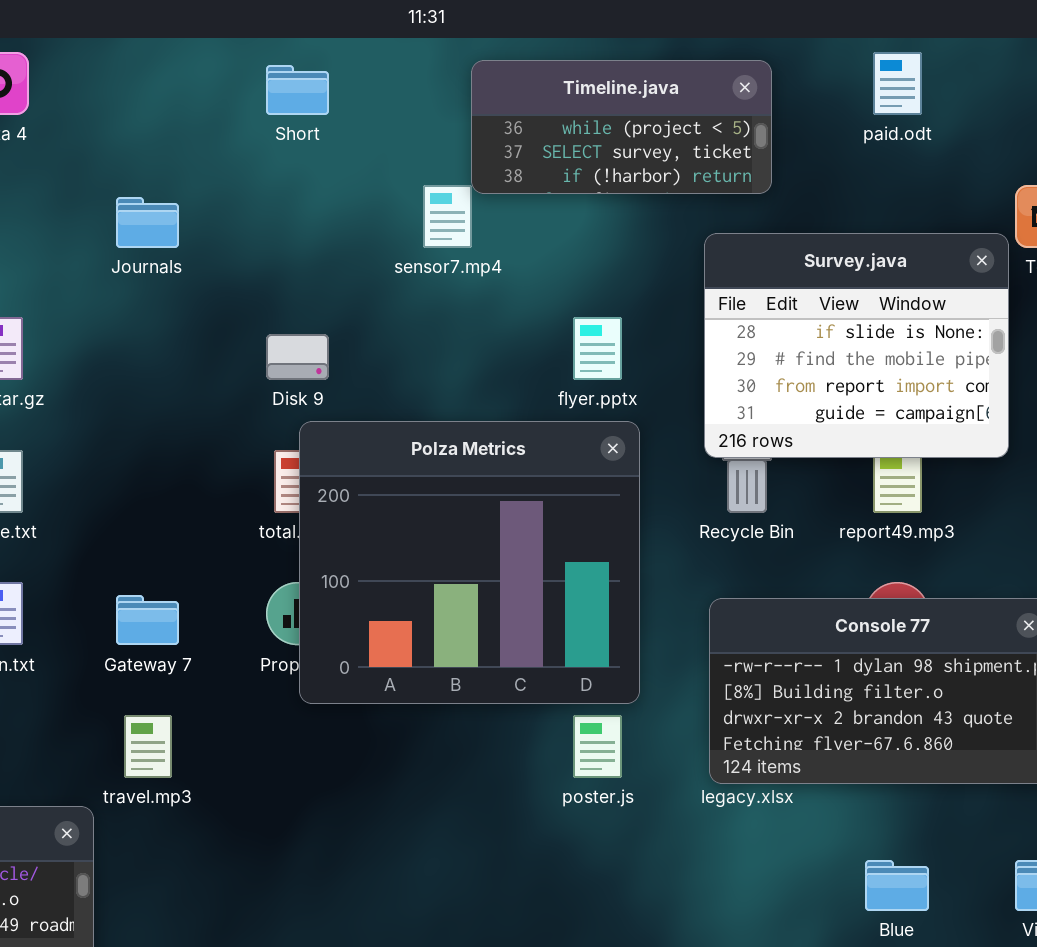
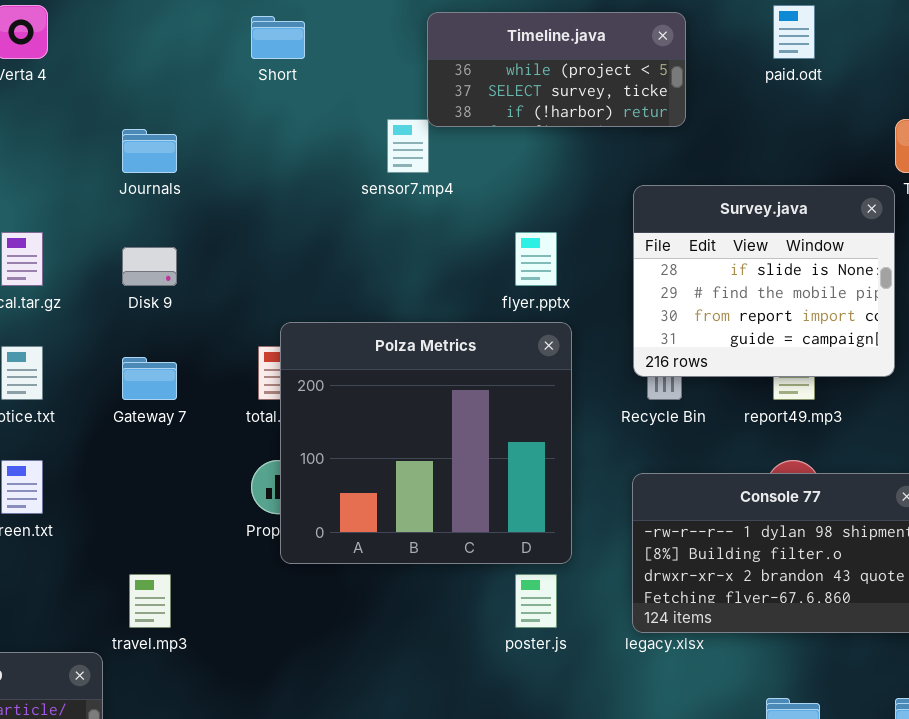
Survey.java: [704,233,1009,458] -> [633,185,895,377], moved
Disk 9: [266,334,329,380] -> [122,247,177,286], moved
Gateway 7: [116,595,179,645] -> [122,357,177,400], moved

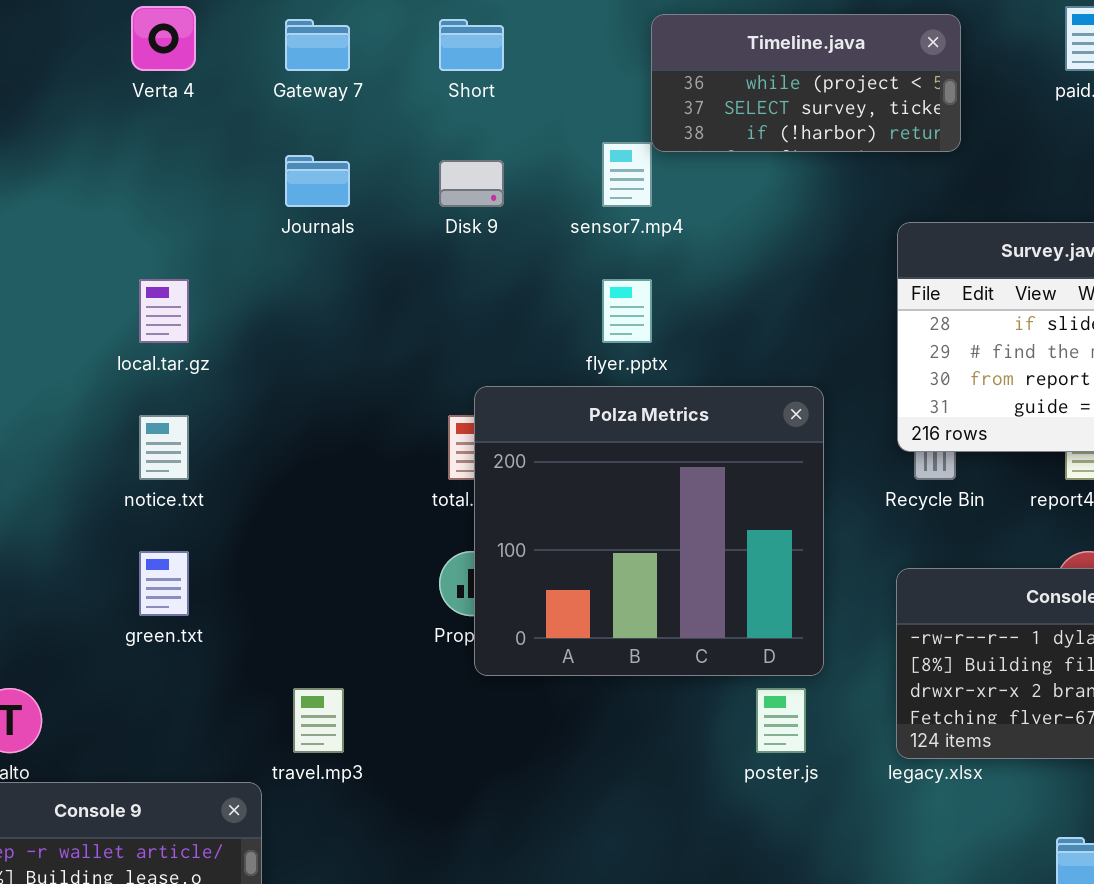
flyer.pptx: [515,232,557,286] -> [602,279,652,343], moved
Disk 9: [122,247,177,286] -> [439,160,504,207], moved
Gateway 7: [122,357,177,400] -> [285,19,350,71], moved

